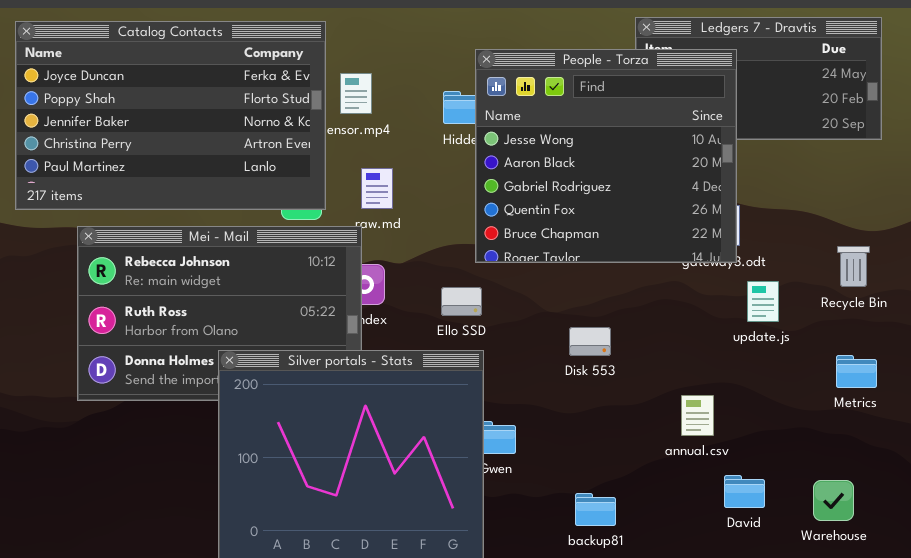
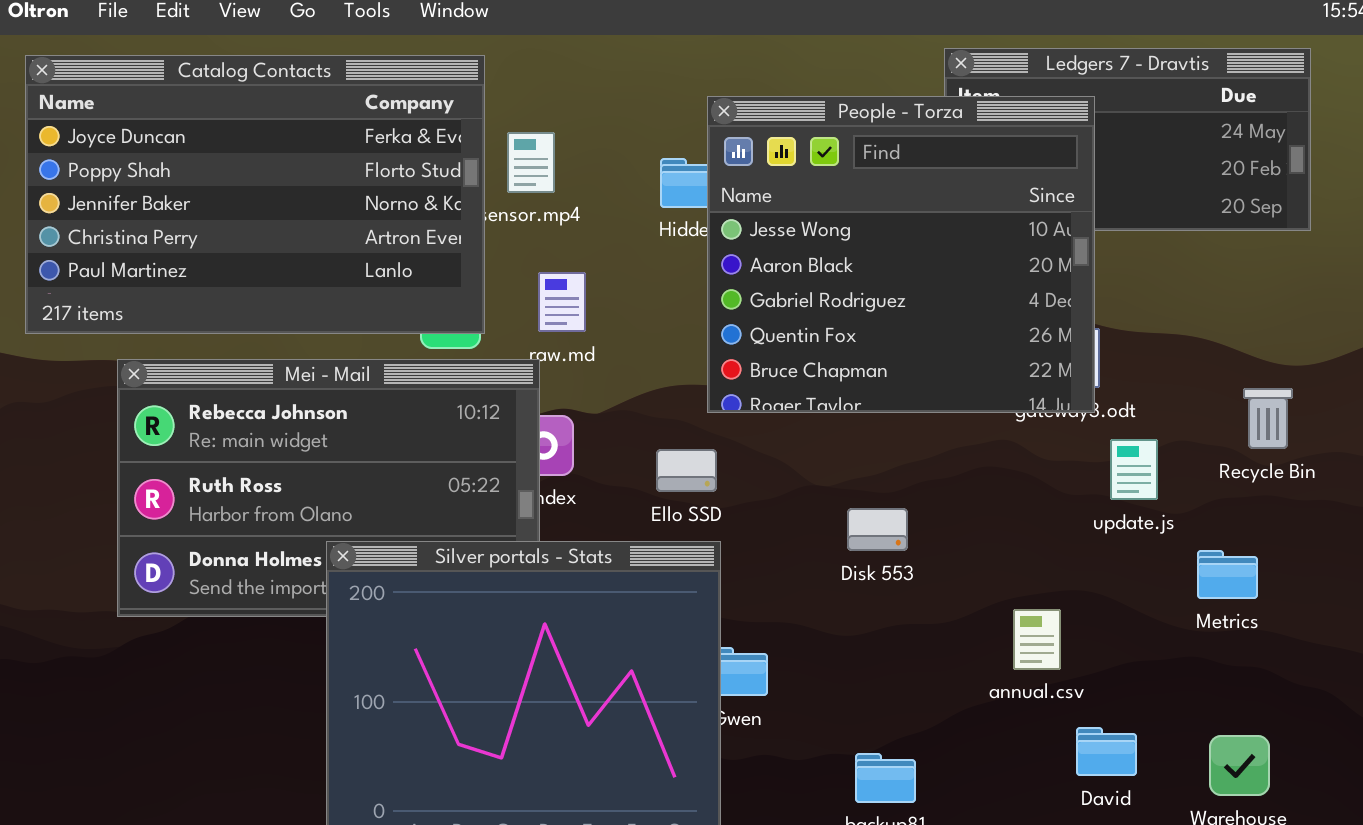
Metrics: [836,355,877,388] -> [1197,550,1258,599], moved

